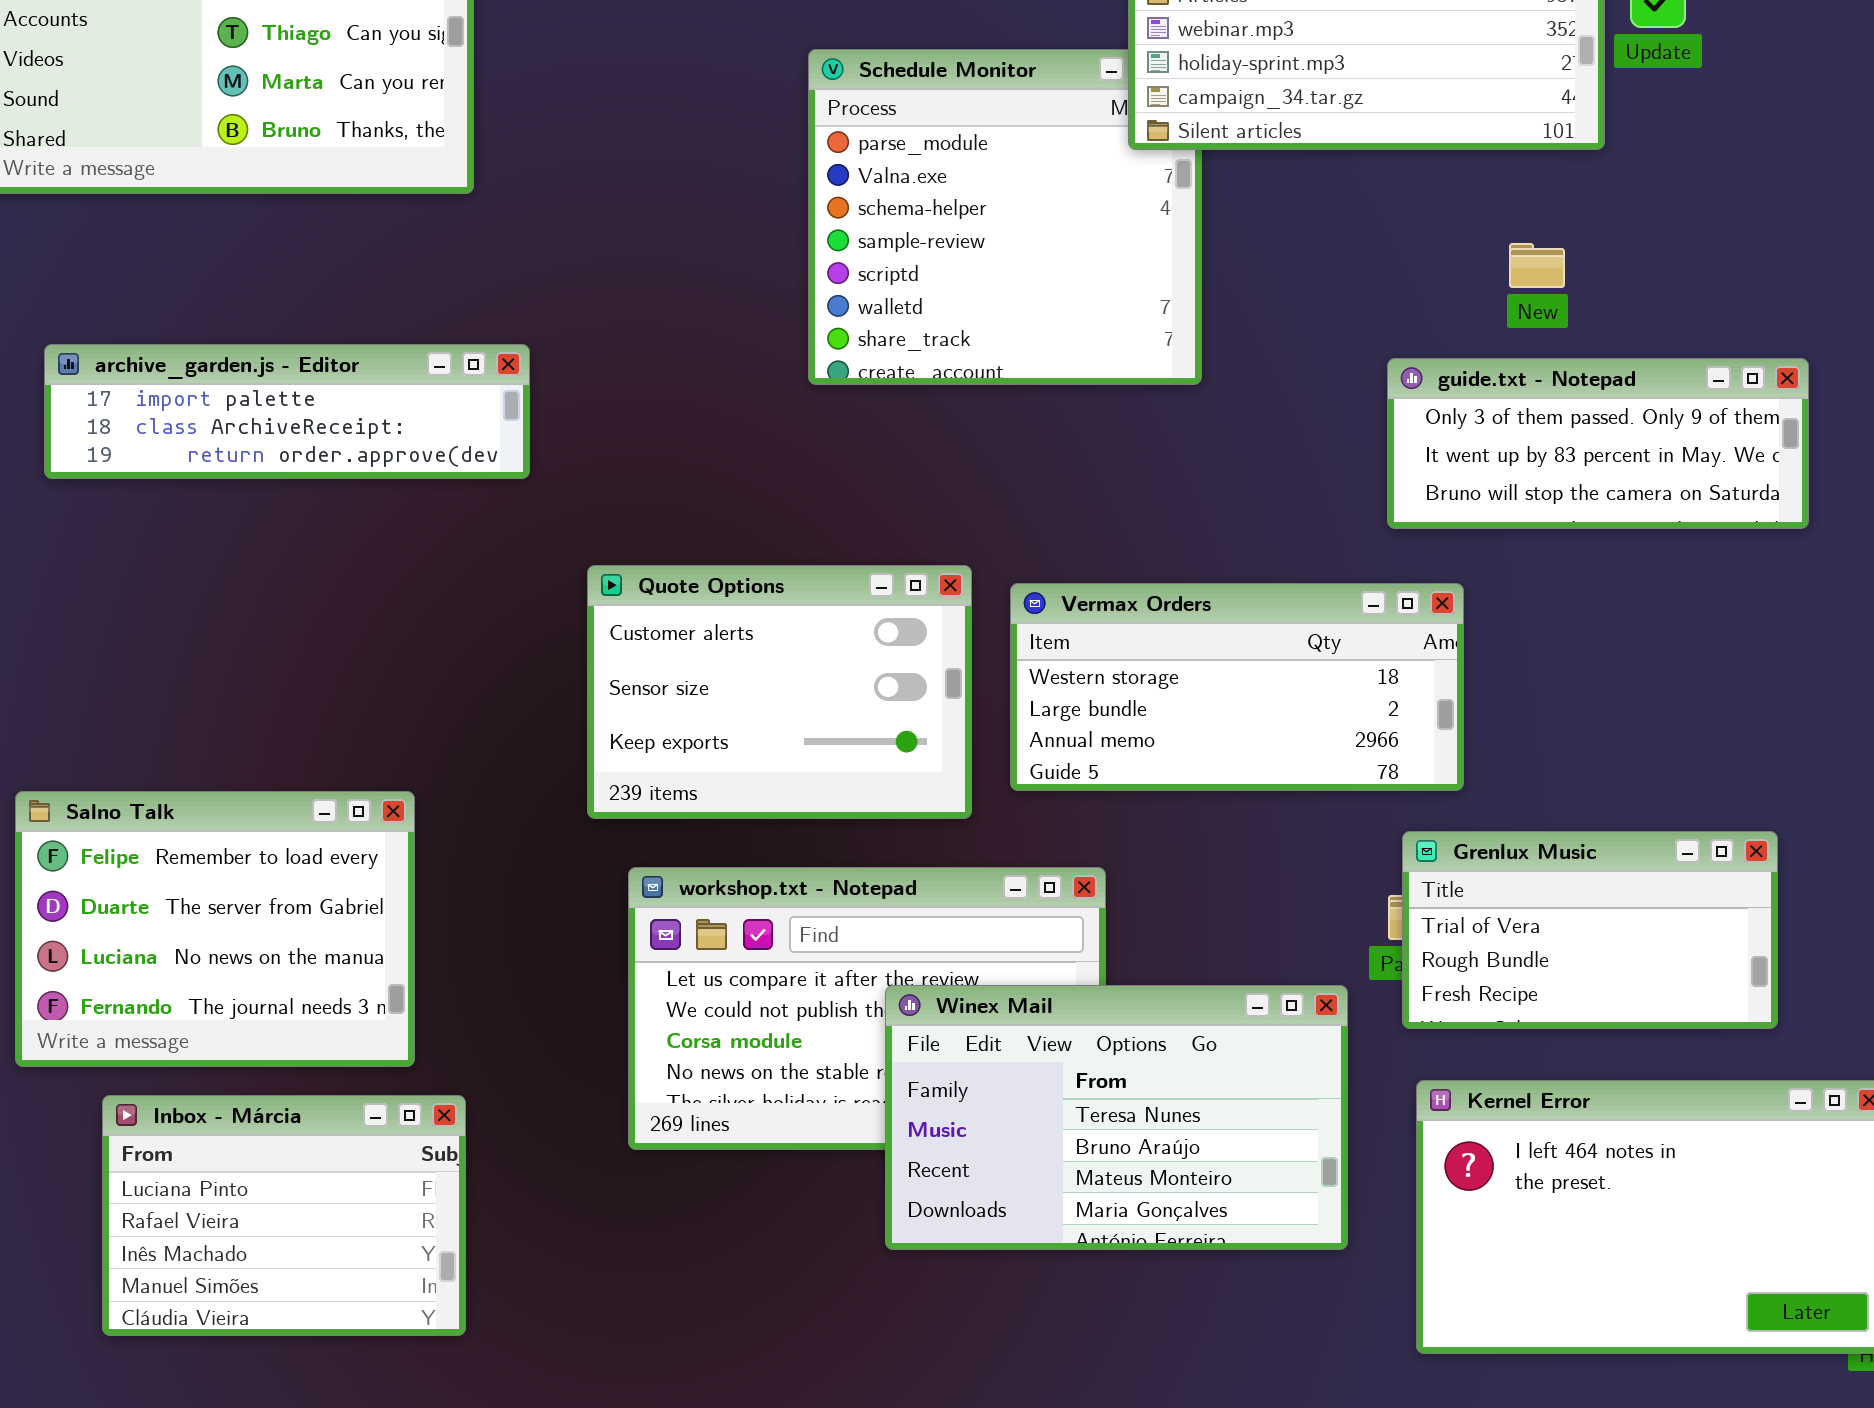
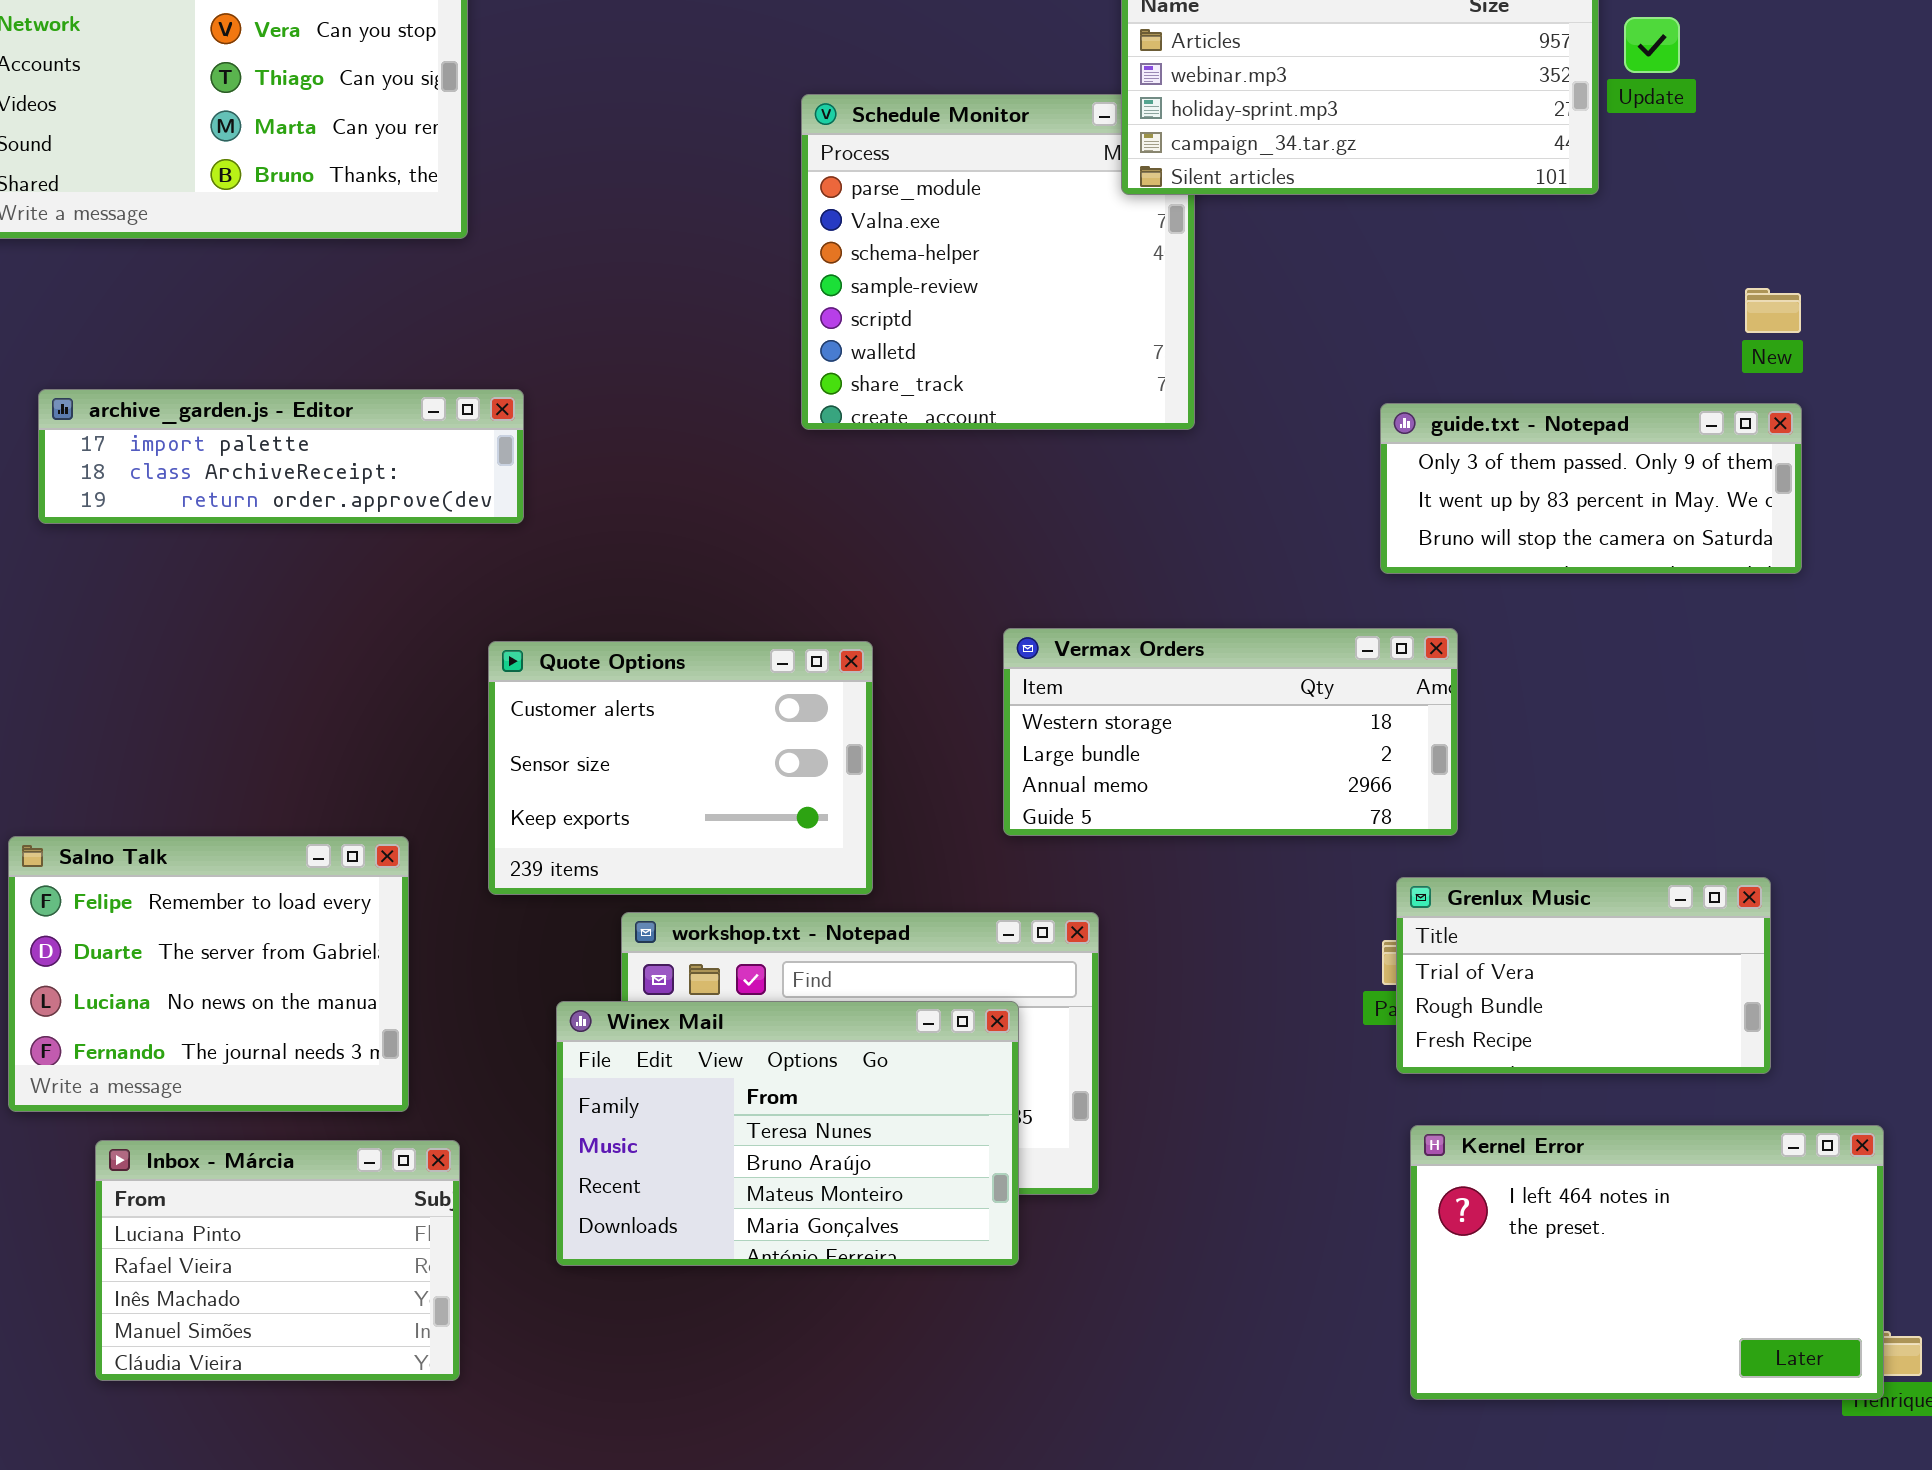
New: [1509,243,1565,288] -> [1745,288,1801,333], moved
Quote Options: [587,565,972,819] -> [488,641,873,895], moved
Winex Mail: [885,985,1348,1250] -> [556,1001,1019,1266], moved

